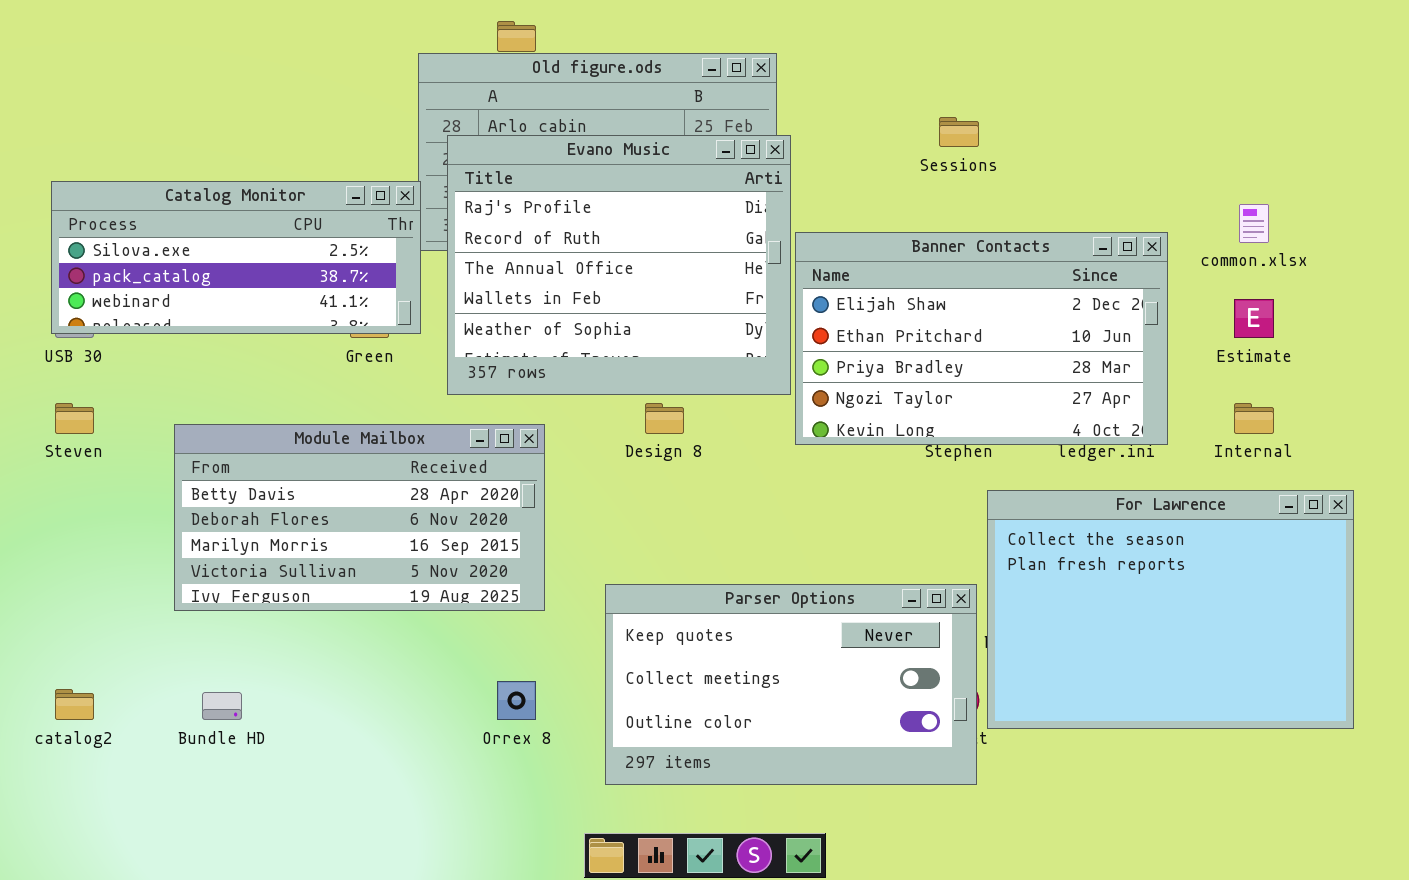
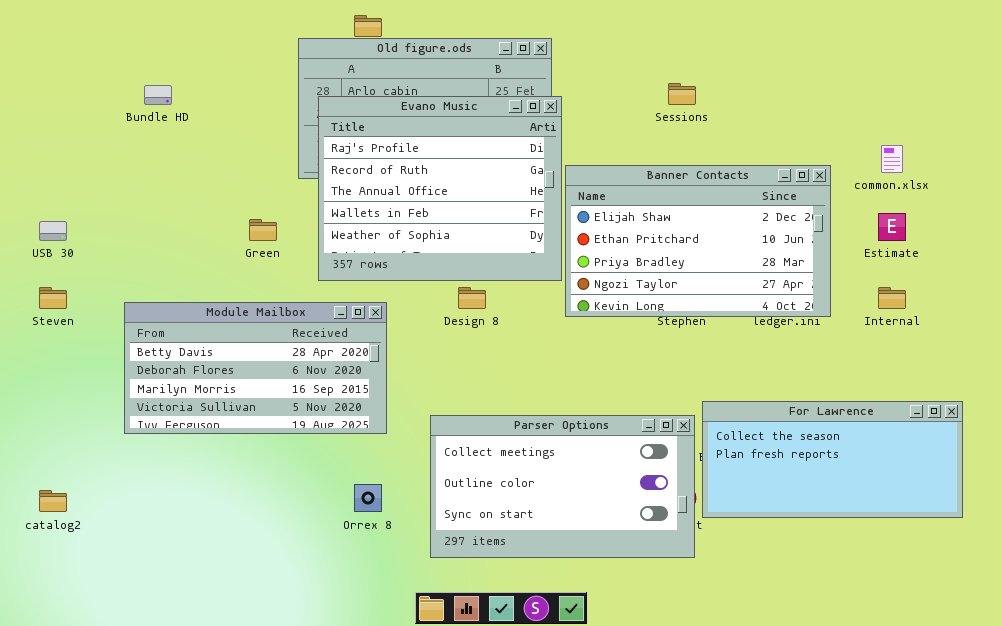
Catalog Monitor: [51,181,421,334] -> none, closed
For Lawrence: [987,490,1354,729] -> [702,401,963,518], resized
Parser Options: [605,584,977,785] -> [430,415,695,558], scrolled down 1 row
Bundle HD: [202,692,242,720] -> [144,85,172,105], moved

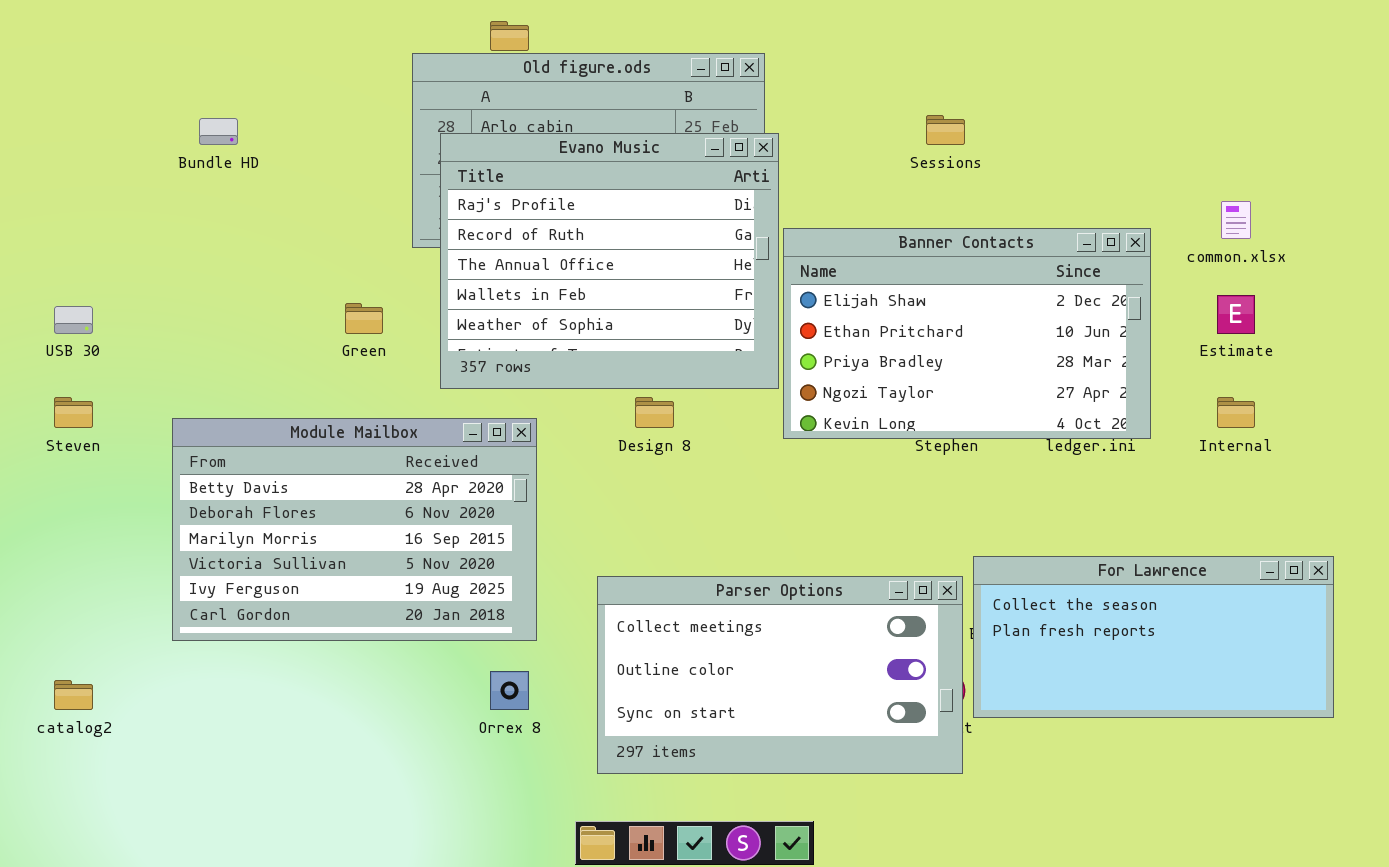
Module Mailbox: [124,302,387,434] -> [172,418,537,641], resized

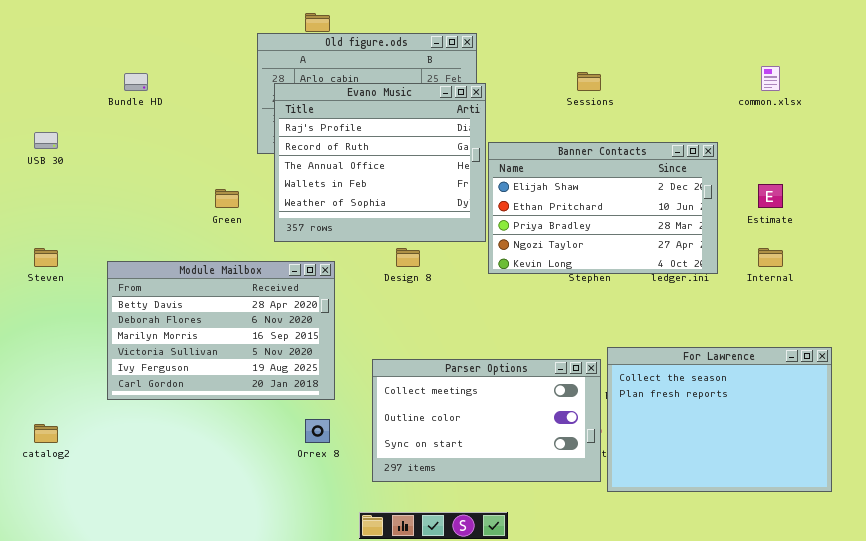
common.xlsx: [1221,201,1251,239] -> [761,66,780,91], moved
USB 30: [54,306,93,334] -> [34,132,58,149], moved
For Lawrence: [973,556,1334,718] -> [607,347,832,492], resized

